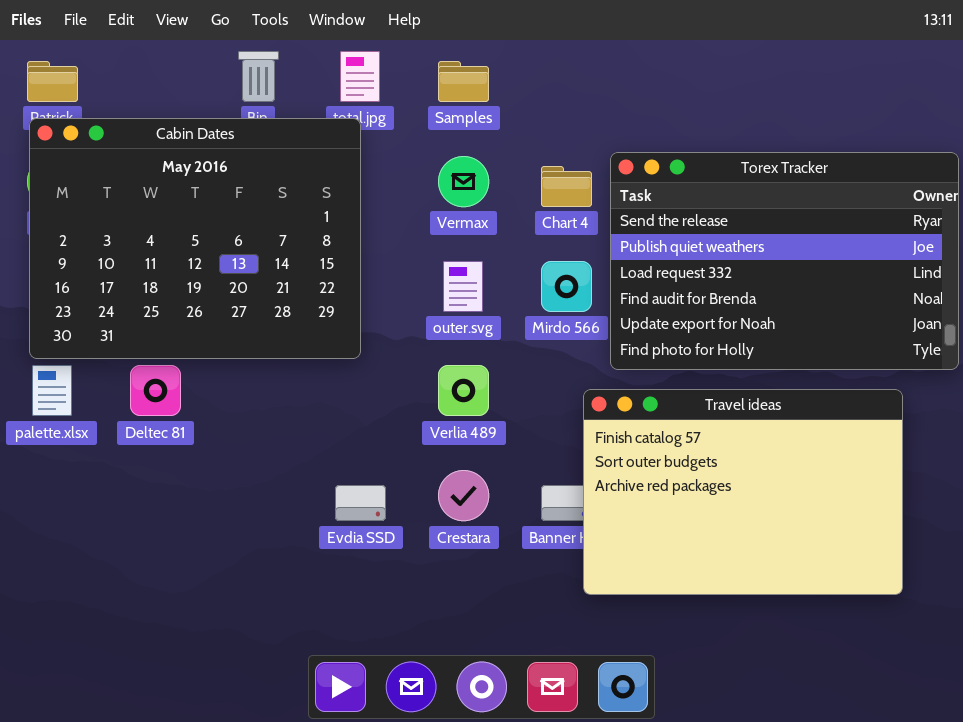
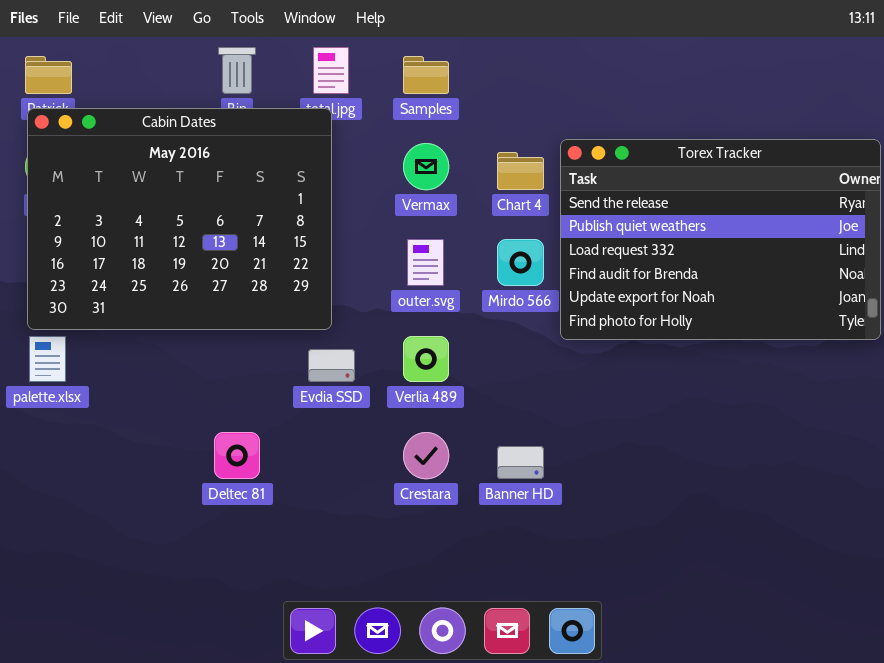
Deltec 81: [130,365,181,416] -> [214,432,260,479], moved
Travel ideas: [583,389,903,595] -> none, closed
Evdia SSD: [335,485,386,521] -> [308,349,355,382], moved

